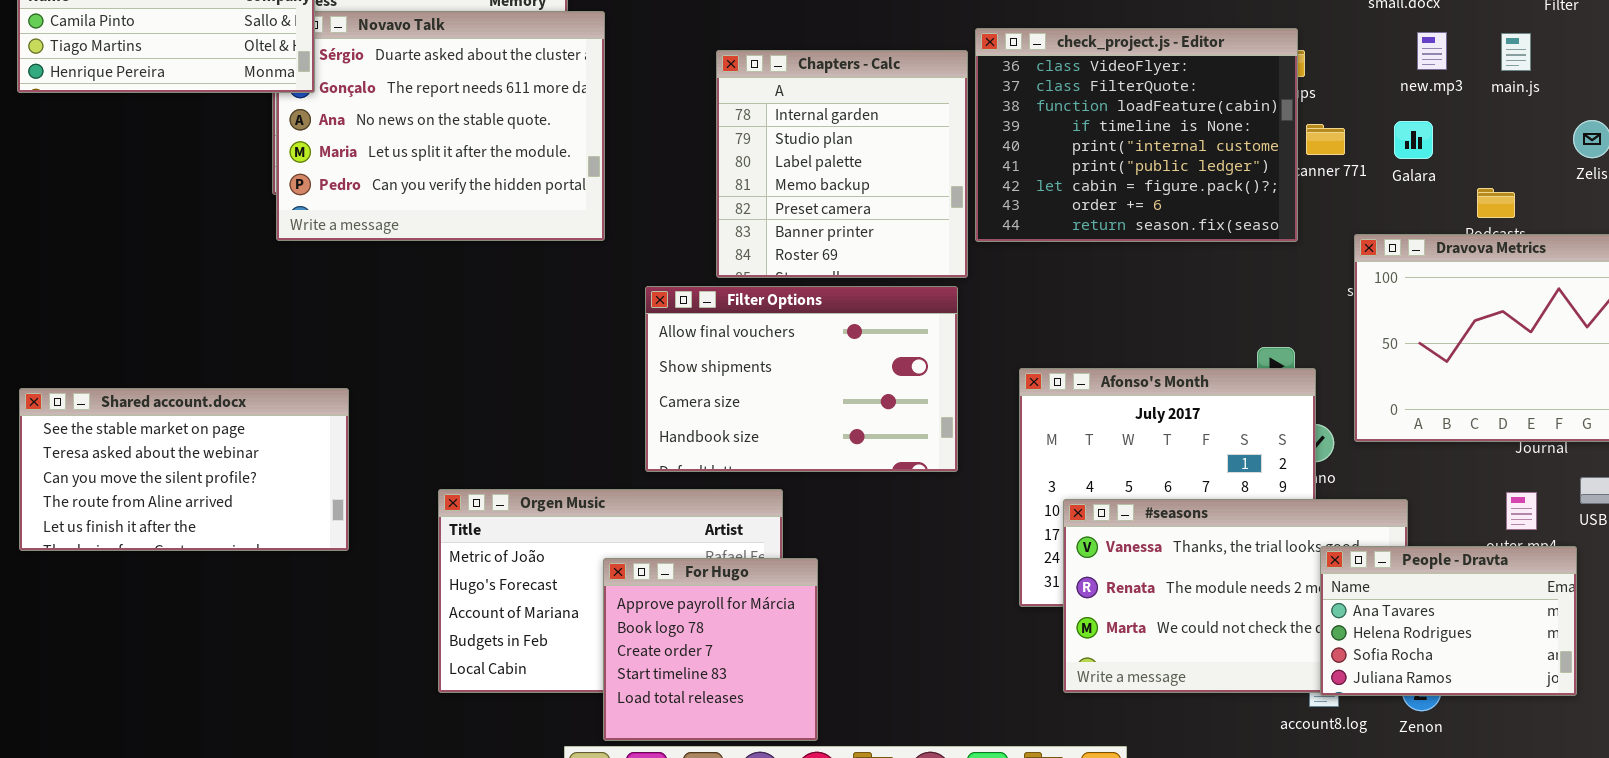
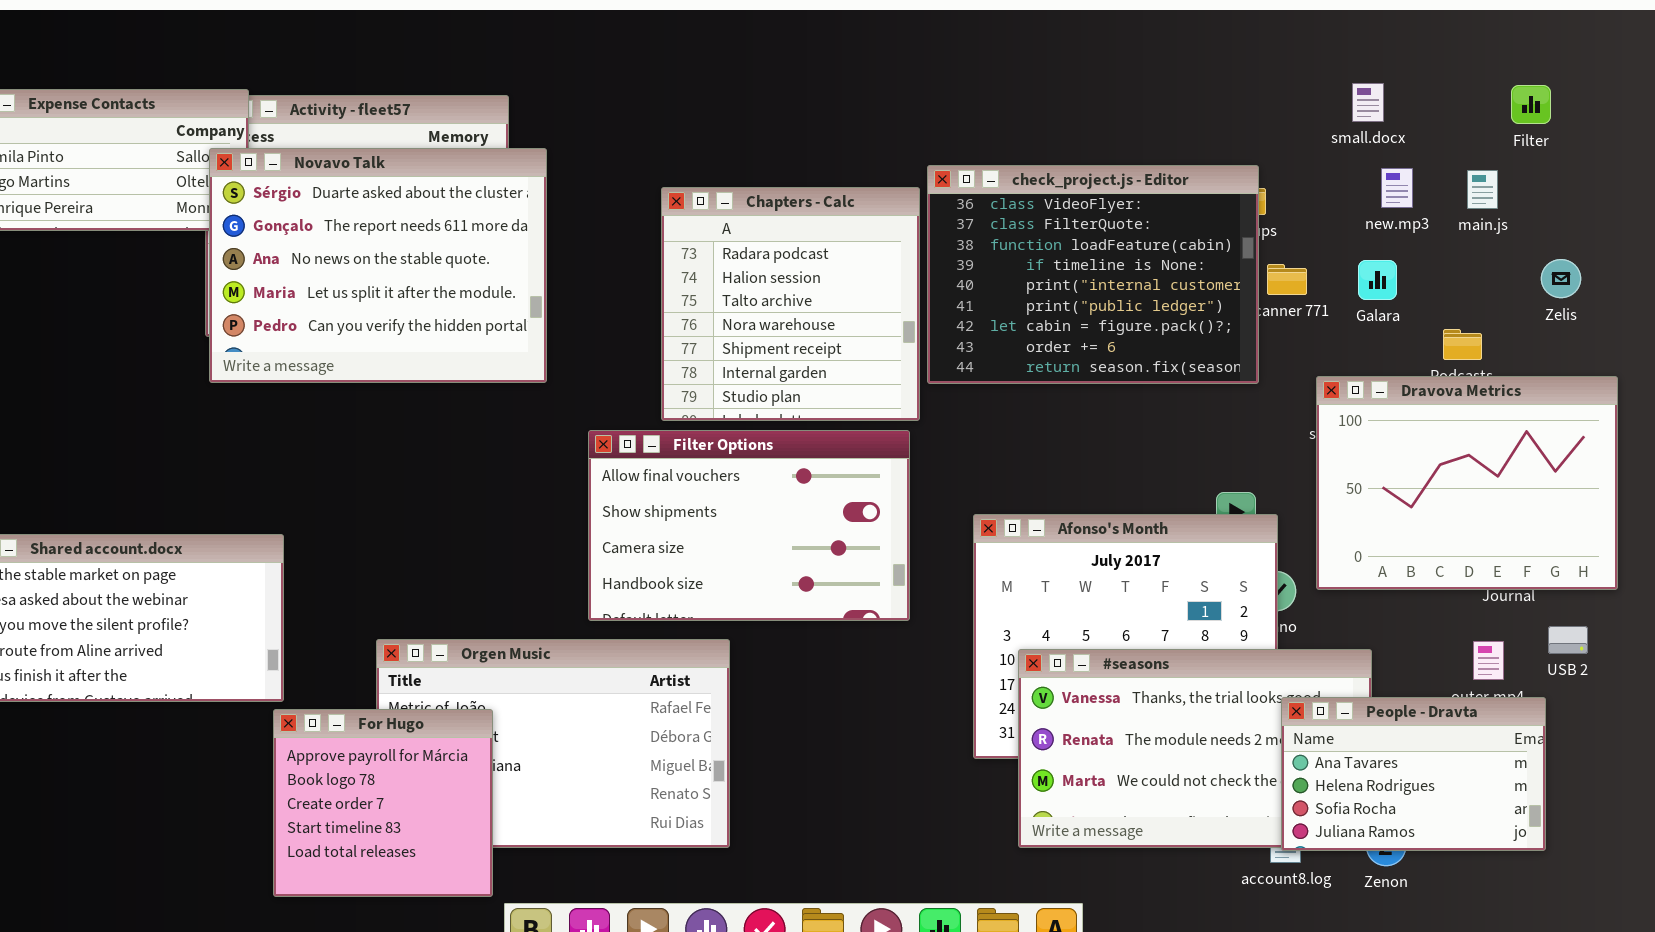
Novavo Talk: [276,11,605,241] -> [209,148,547,383], raised
Chapters - Calc: [716,50,968,278] -> [661,187,920,421], scrolled up 5 rows
For Hugo: [603,558,818,741] -> [273,709,493,897], moved

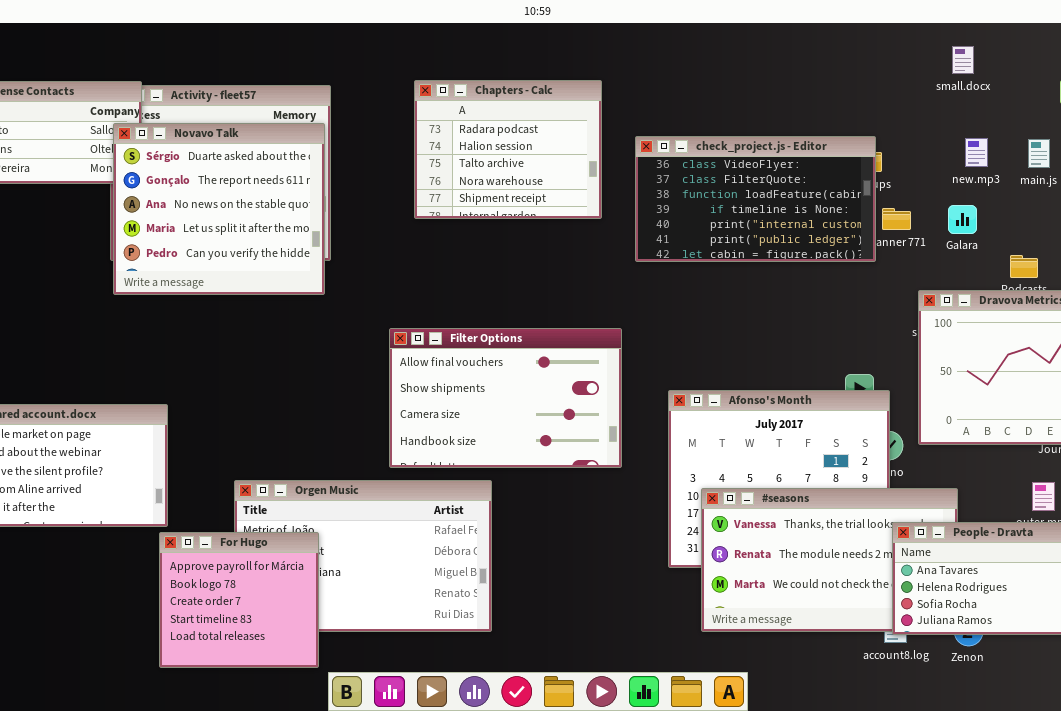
small.docx: [1352,83,1384,122] -> [952,46,974,74], moved
Novavo Talk: [209,148,547,383] -> [113,123,325,295], resized
check_project.js - Editor: [927,165,1259,384] -> [635,136,876,262], resized
Chapters - Calc: [661,187,920,421] -> [414,80,602,219], moved, resized

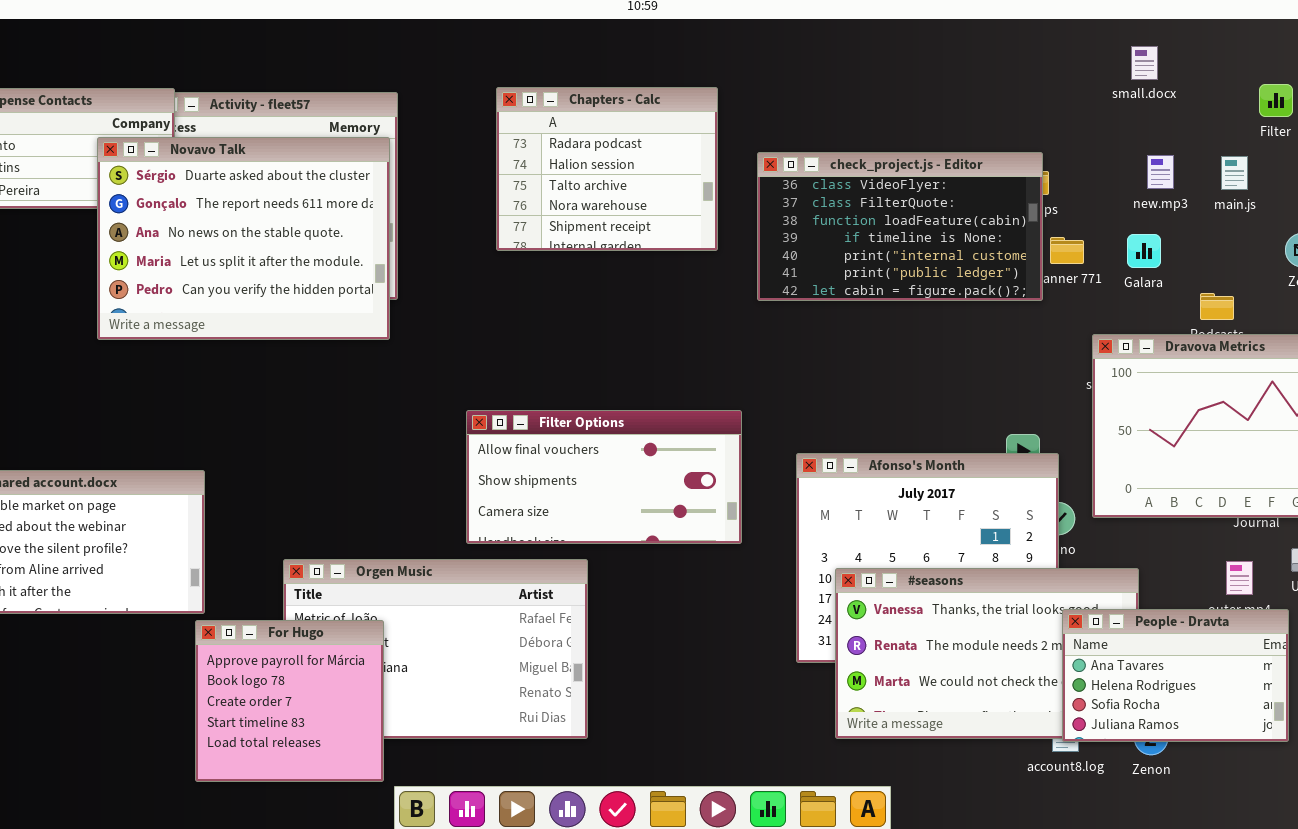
Novavo Talk: [113,123,325,295] -> [97,137,390,340], resized
Filter Options: [389,328,622,468] -> [466,410,742,544], resized

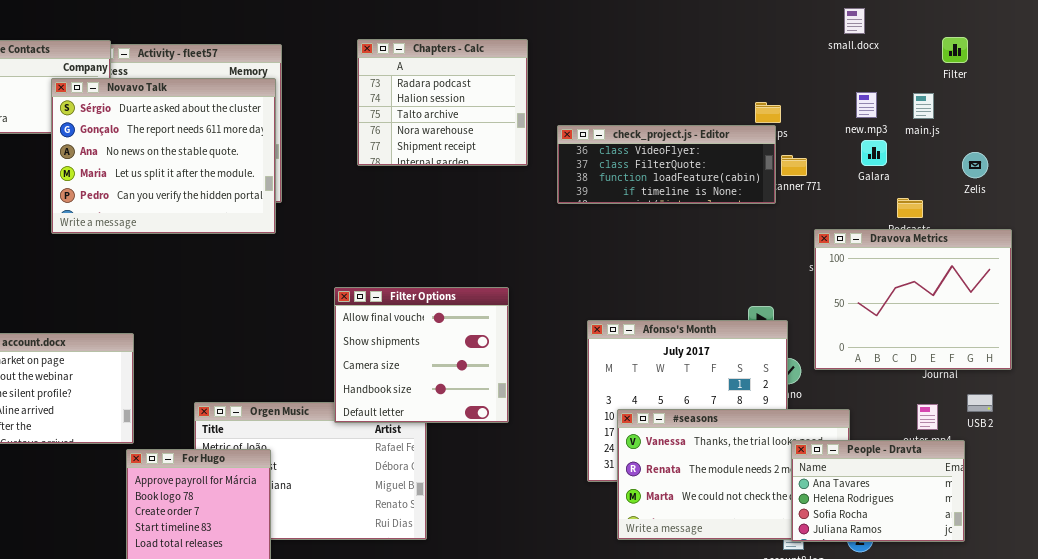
check_project.js - Editor: [757,152,1043,301] -> [557,125,776,204], resized
Galara: [1127,234,1161,268] -> [861,140,887,166], moved
Filter Options: [466,410,742,544] -> [334,287,509,423], resized

